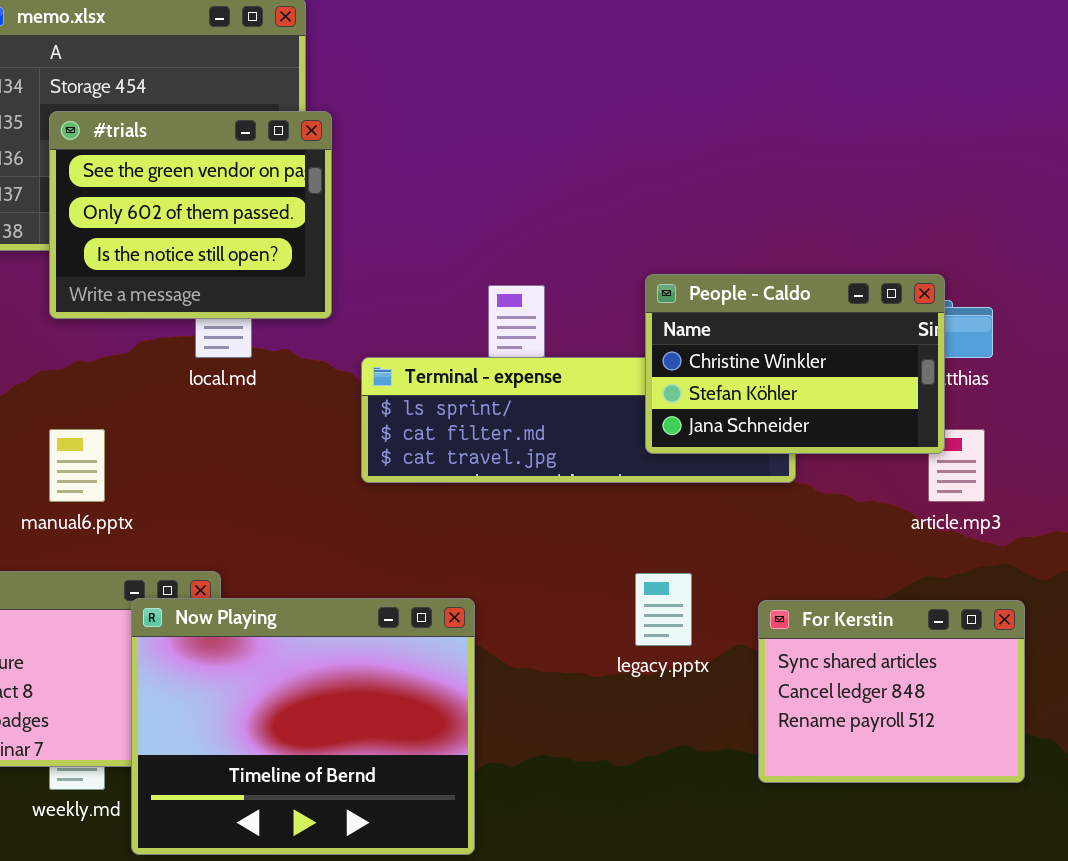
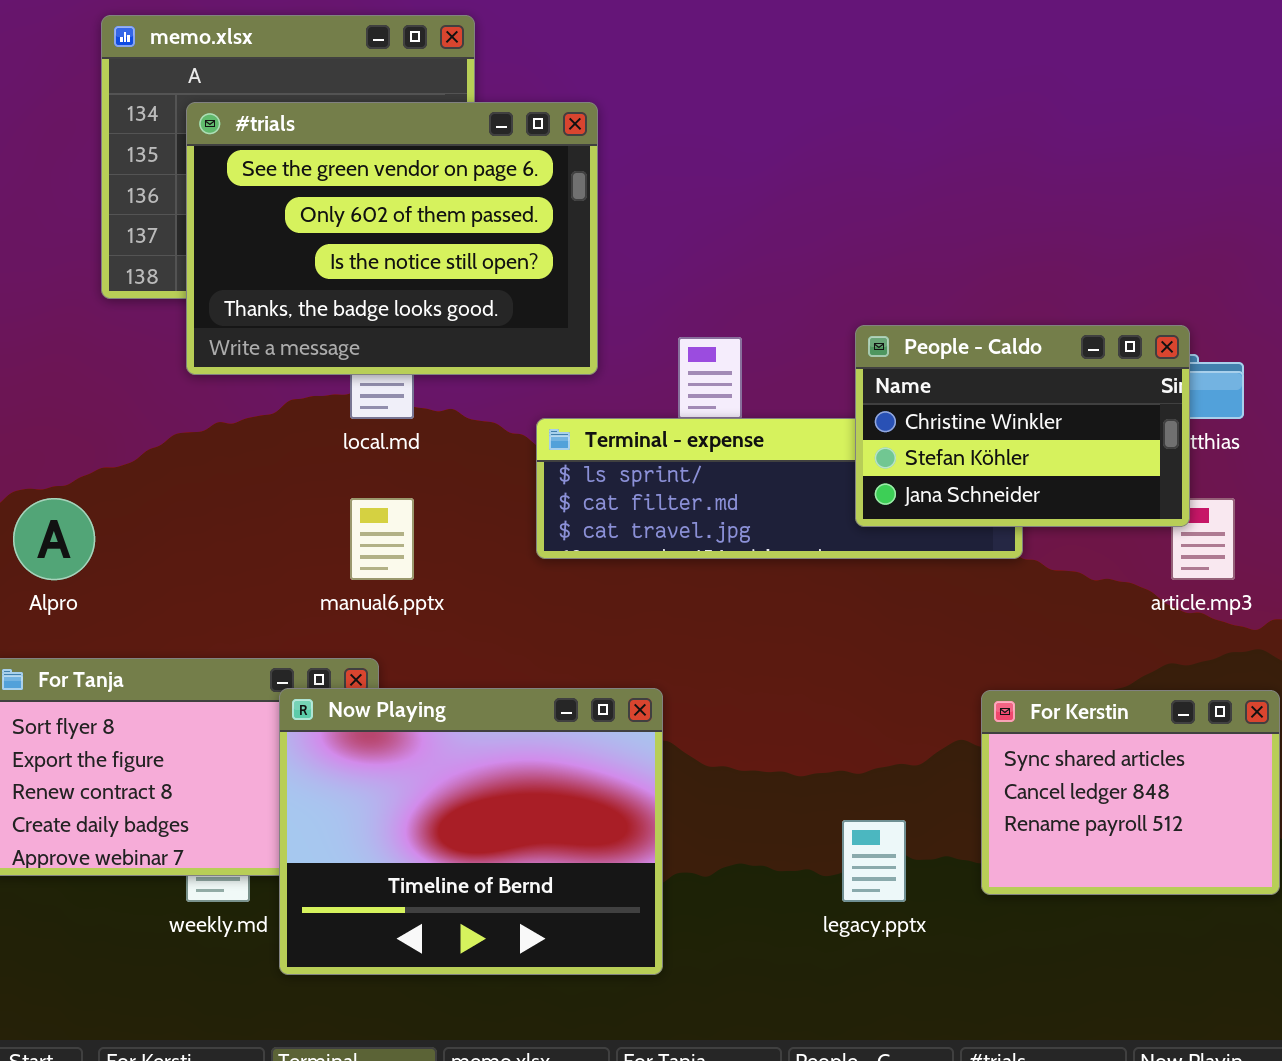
#trials: [49,111,332,319] -> [186,102,598,375], resized
manual6.pptx: [49,429,105,502] -> [350,498,414,580], moved
legacy.pptx: [635,573,692,646] -> [842,820,906,902], moved

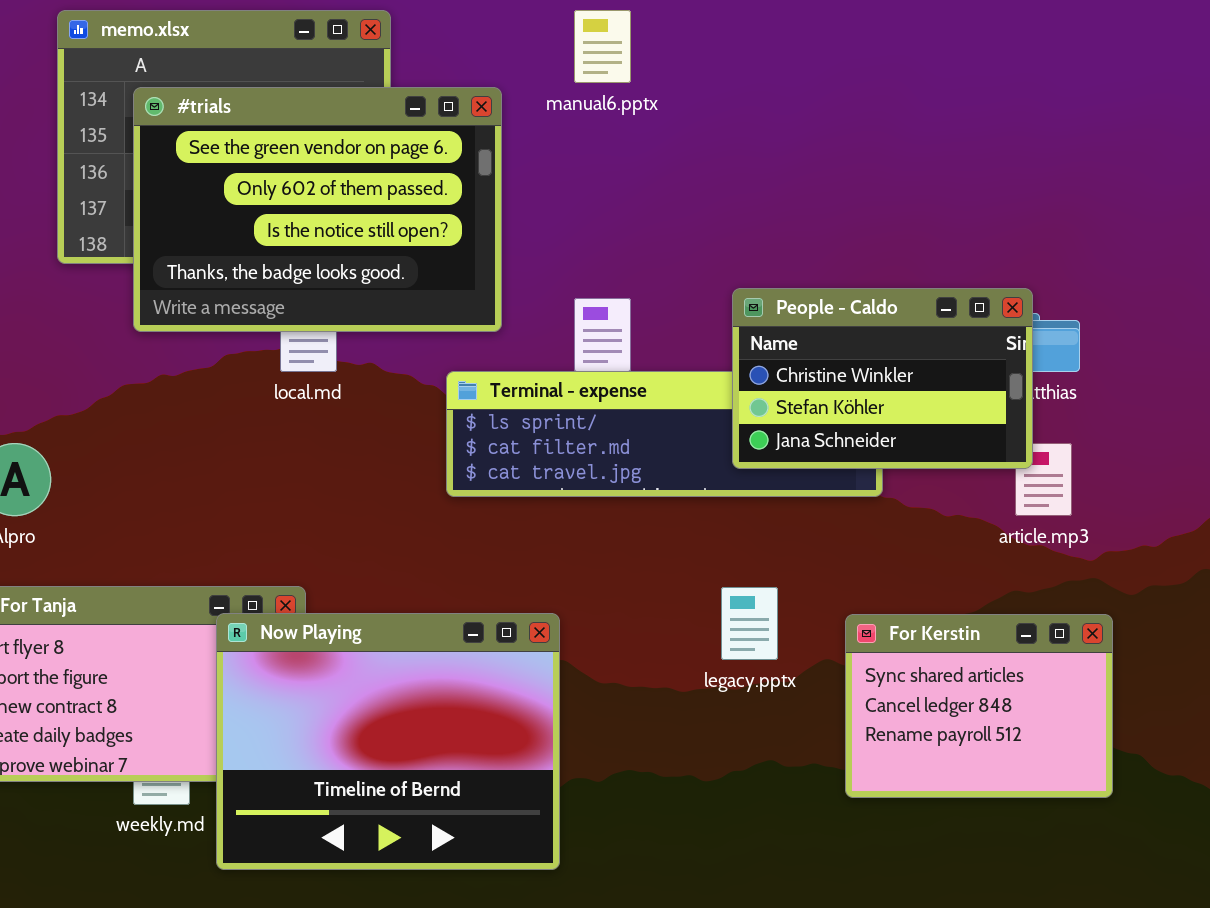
manual6.pptx: [350,498,414,580] -> [574,10,631,83], moved
legacy.pptx: [842,820,906,902] -> [721,587,778,660], moved

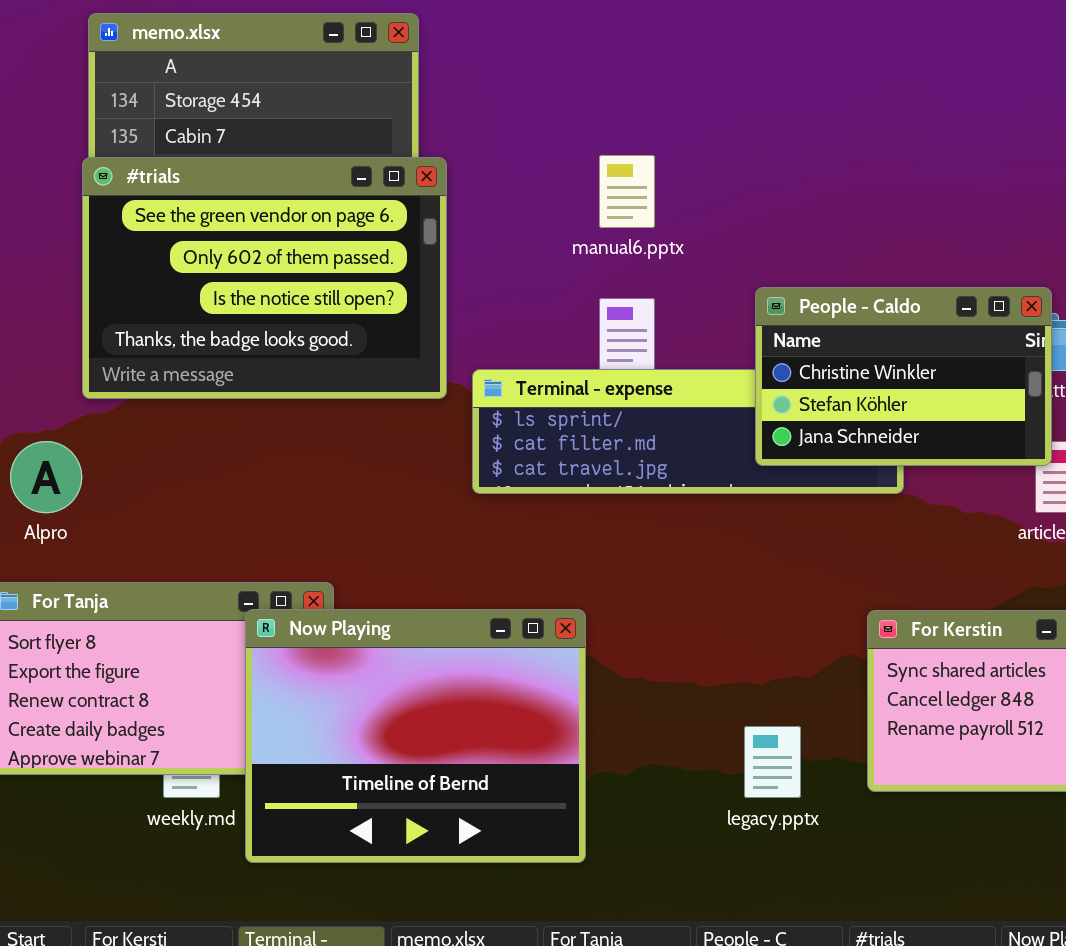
manual6.pptx: [574,10,631,83] -> [599,155,655,228], moved
#trials: [133,87,502,332] -> [82,157,447,399], moved
legacy.pptx: [721,587,778,660] -> [744,726,801,798], moved

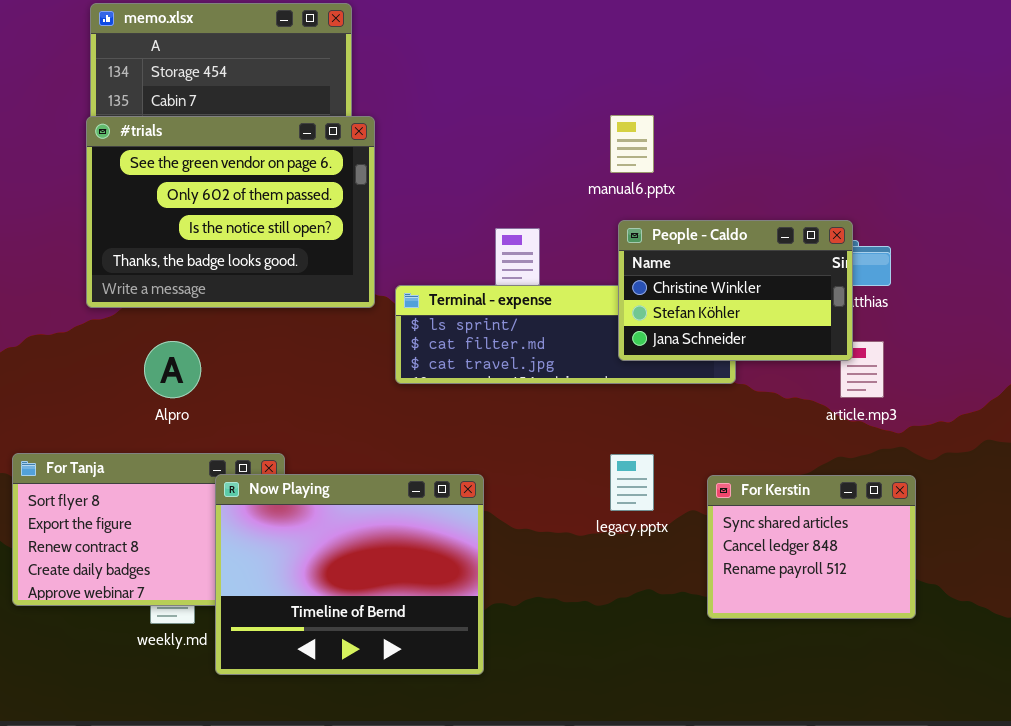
manual6.pptx: [599,155,655,228] -> [610,115,654,173], moved
Alpro: [10,441,82,513] -> [144,341,201,398], moved
legacy.pptx: [744,726,801,798] -> [610,454,654,511], moved

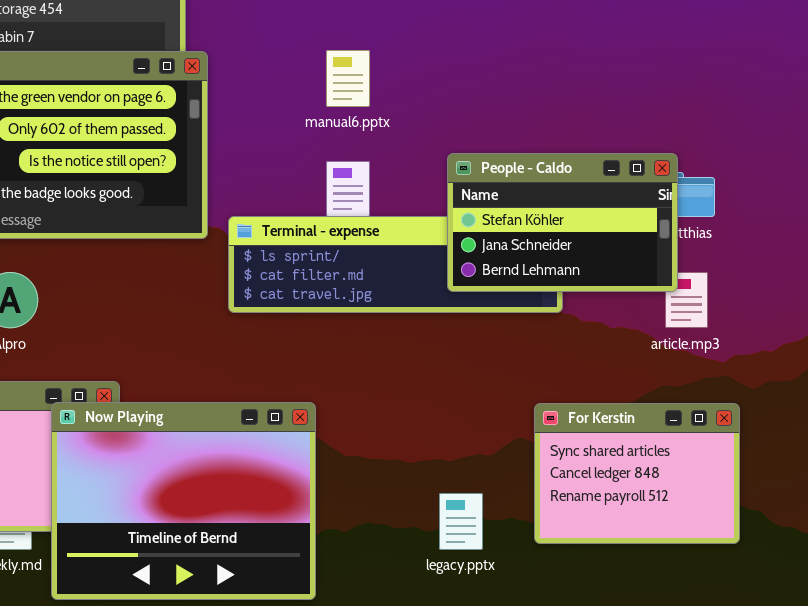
manual6.pptx: [610,115,654,173] -> [326,50,370,107], moved
People - Caldo: [618,220,853,361] -> [447,153,678,292], scrolled down 1 row
legacy.pptx: [610,454,654,511] -> [439,493,483,550], moved

